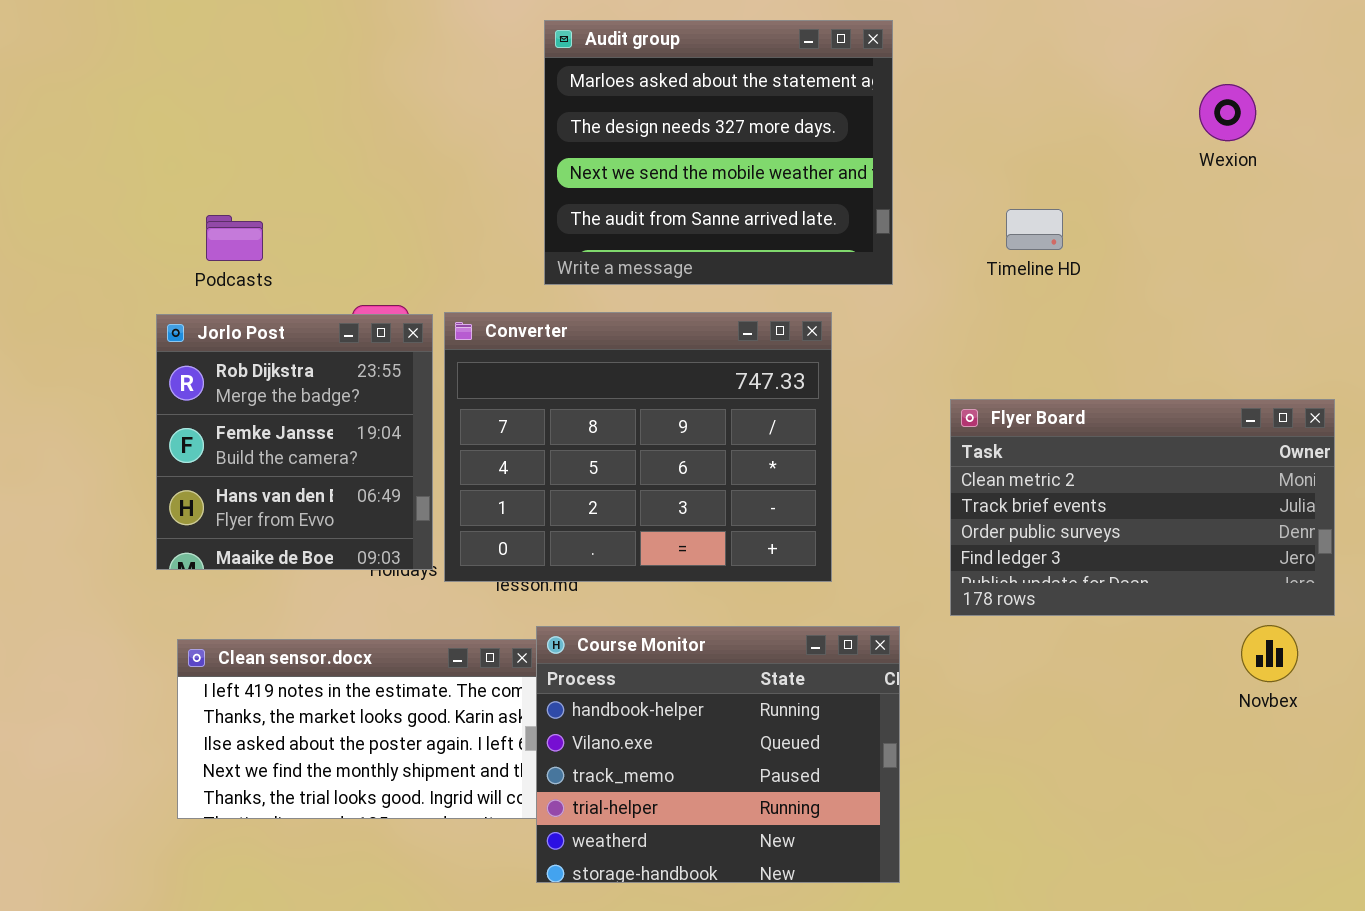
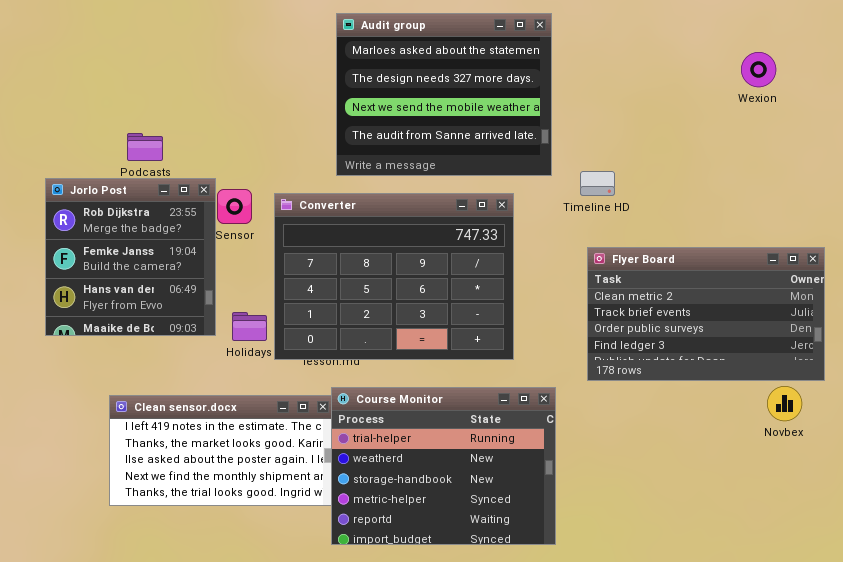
Timeline HD: [1006,209,1063,250] -> [580,171,615,196], moved
Jorlo Post: [156,314,433,570] -> [45,178,216,336], moved
Course Monitor: [536,626,900,883] -> [331,387,556,545], scrolled down 3 rows

